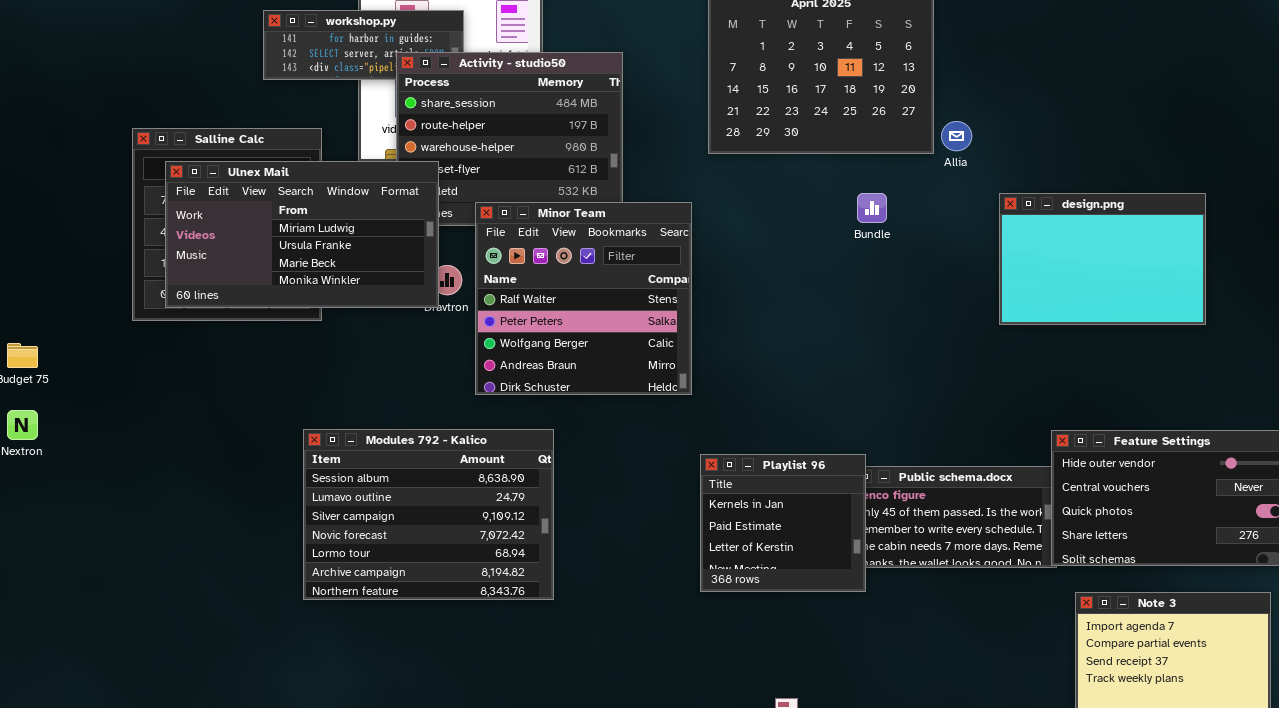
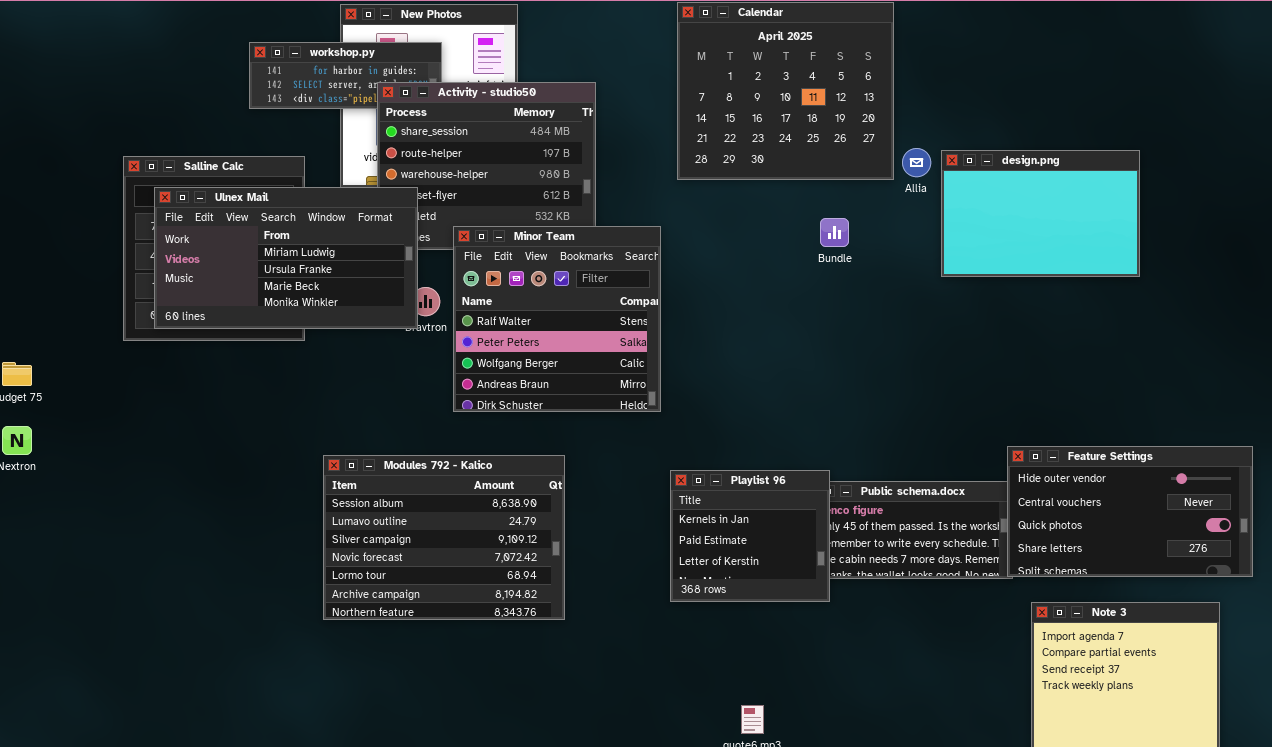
design.png: [999,193,1206,325] -> [941,150,1140,277], moved
Modules 792 - Kalico: [303,429,554,600] -> [323,455,565,620], moved

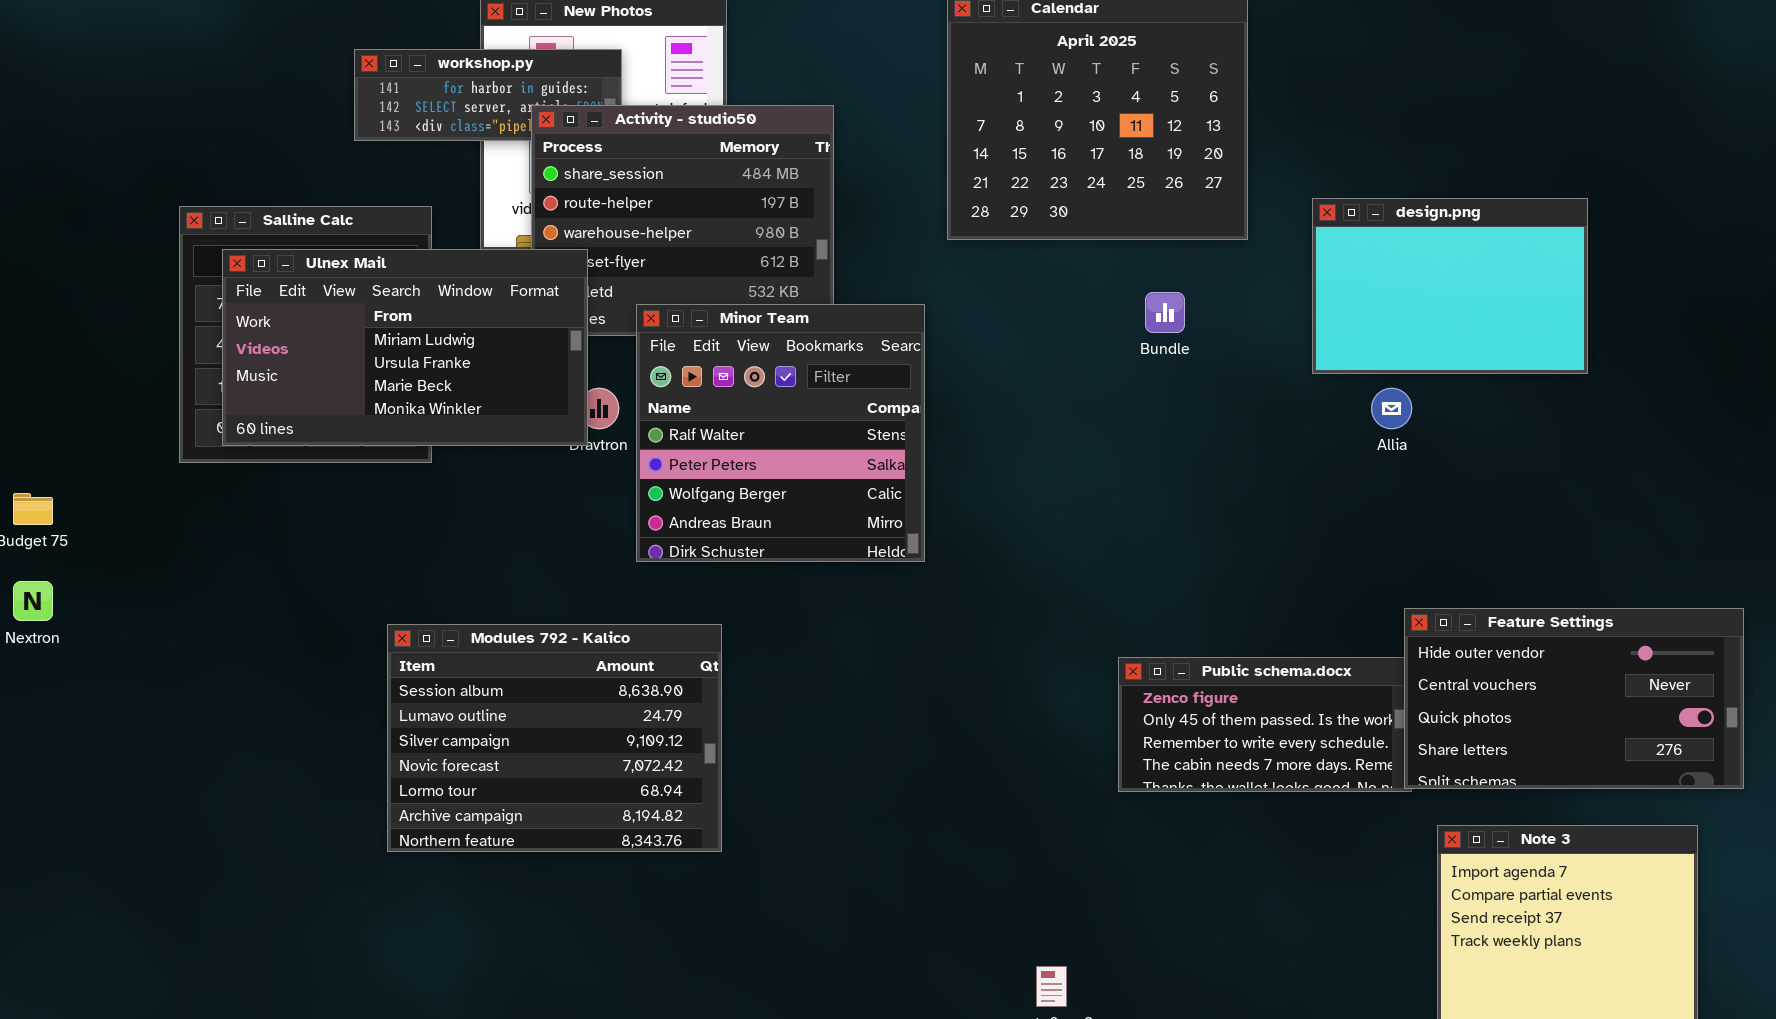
Allia: [902,148,931,177] -> [1371,388,1412,429], moved
Modules 792 - Kalico: [323,455,565,620] -> [387,624,722,852], moved
Playlist 96: [670,470,830,602] -> none, closed

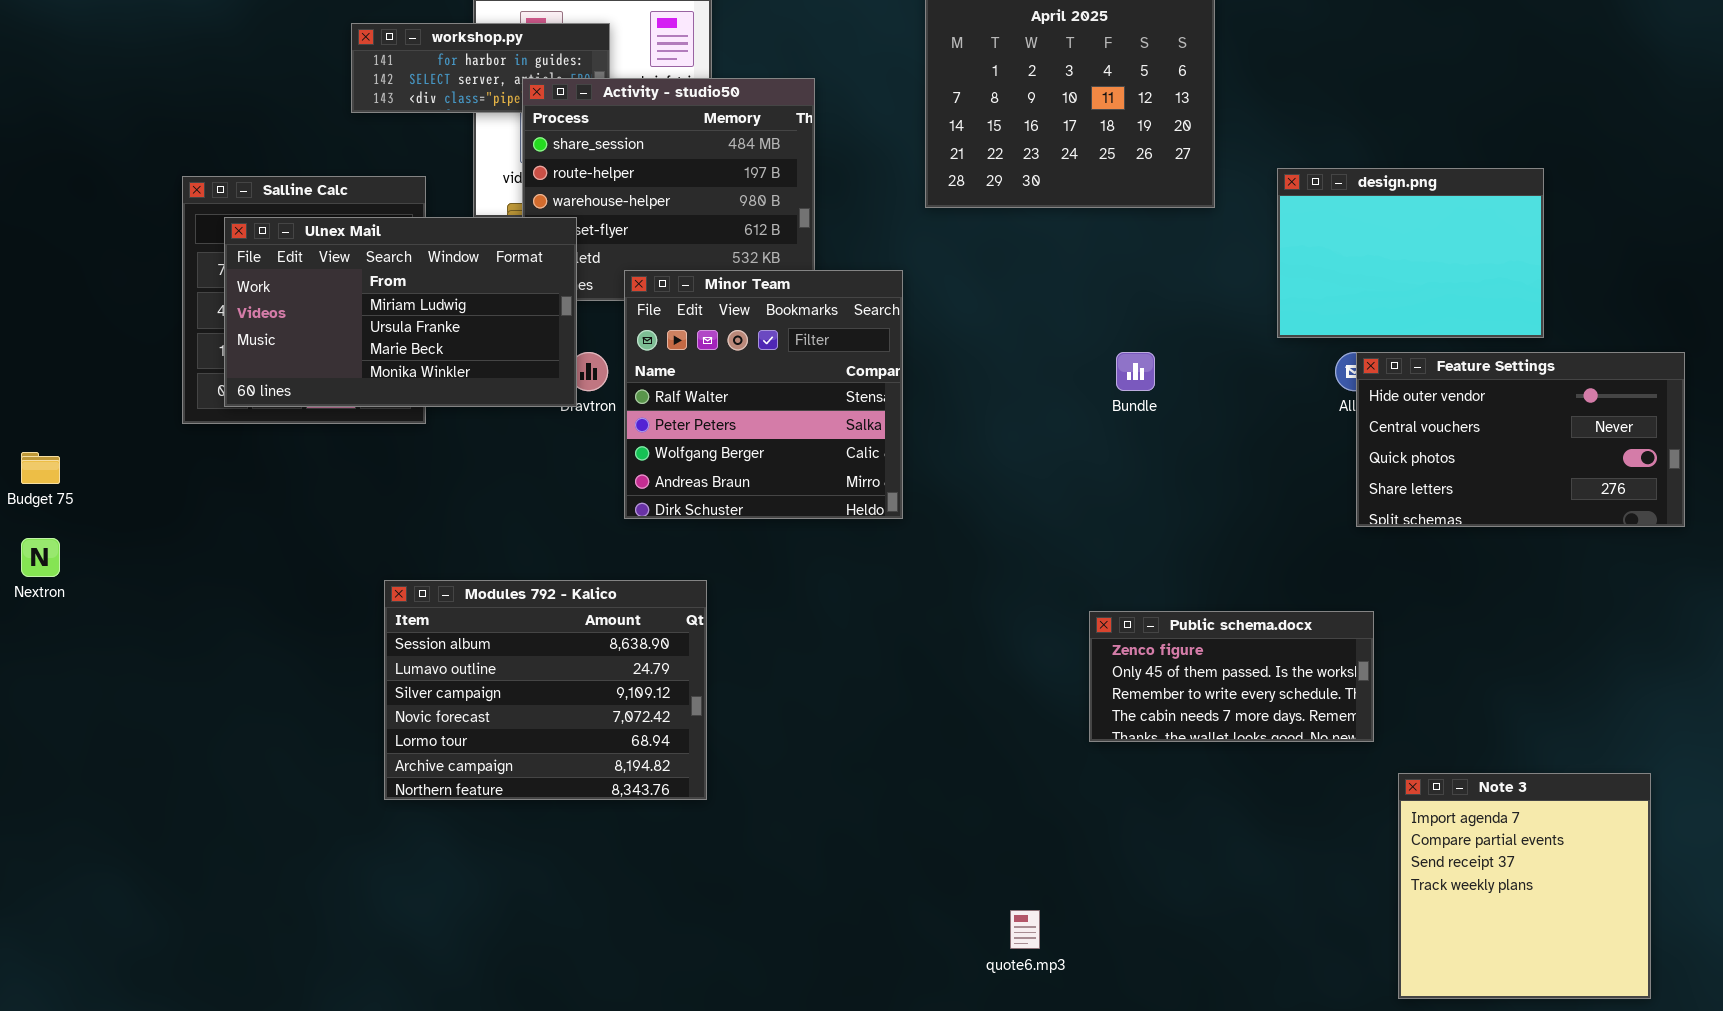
Bundle: [1145,292,1185,333] -> [1116,352,1155,391], moved
Feature Settings: [1404,608,1744,789] -> [1356,352,1685,527], moved

